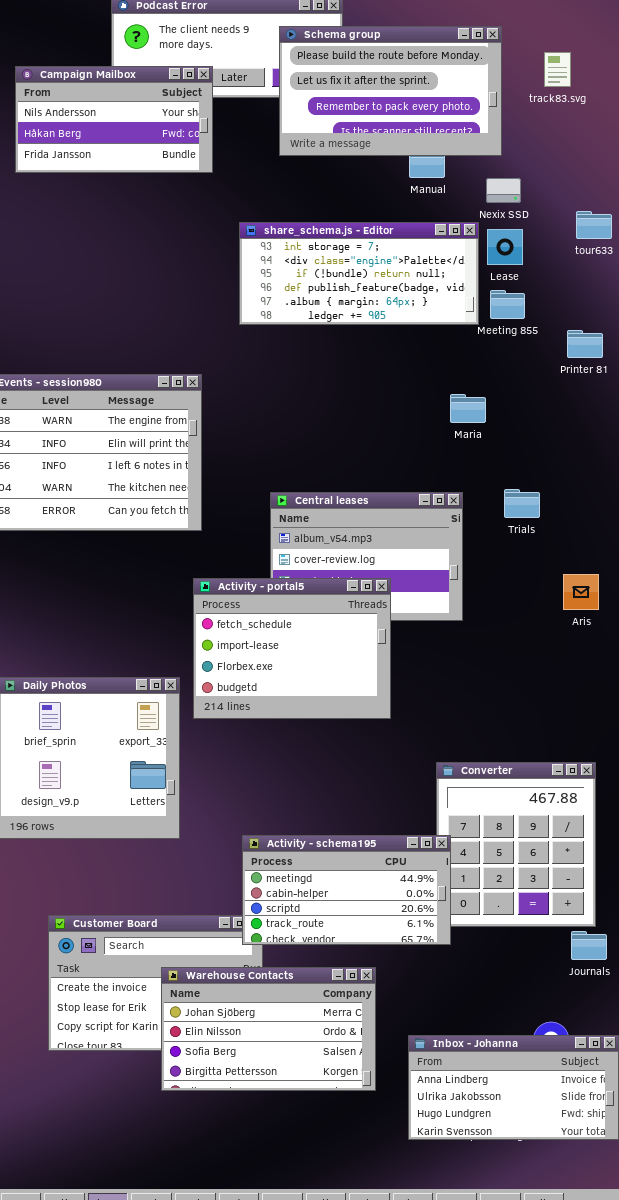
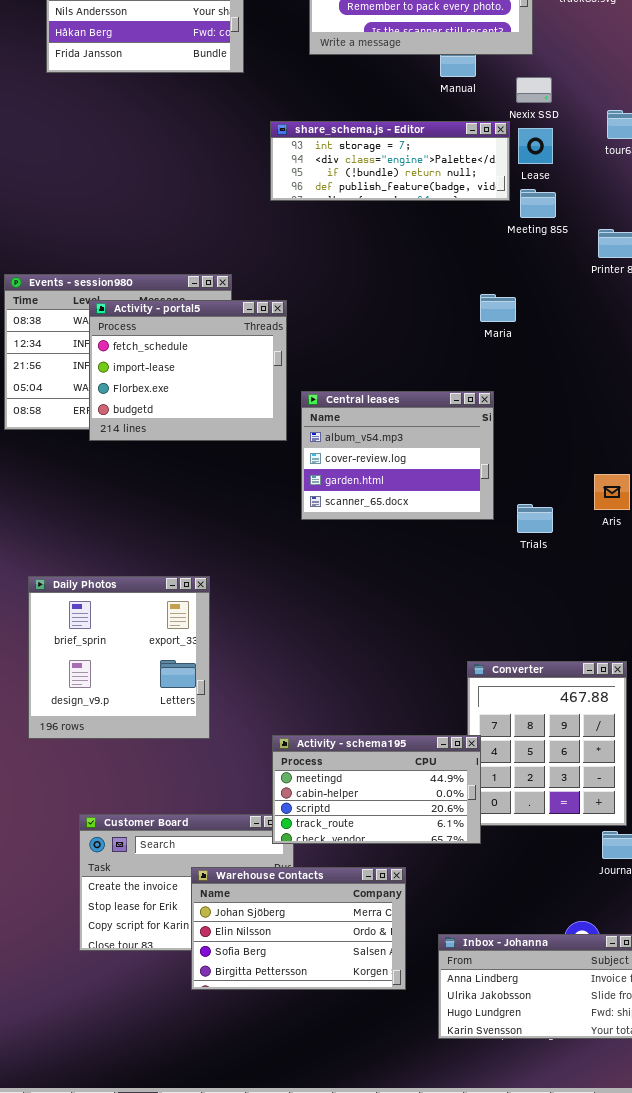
share_schema.js - Editor: [239,222,479,325] -> [270,121,510,201], resized
Trials: [504,489,540,518] -> [517,504,553,533], moved
Activity - portal5: [193,578,391,719] -> [89,300,287,441], moved

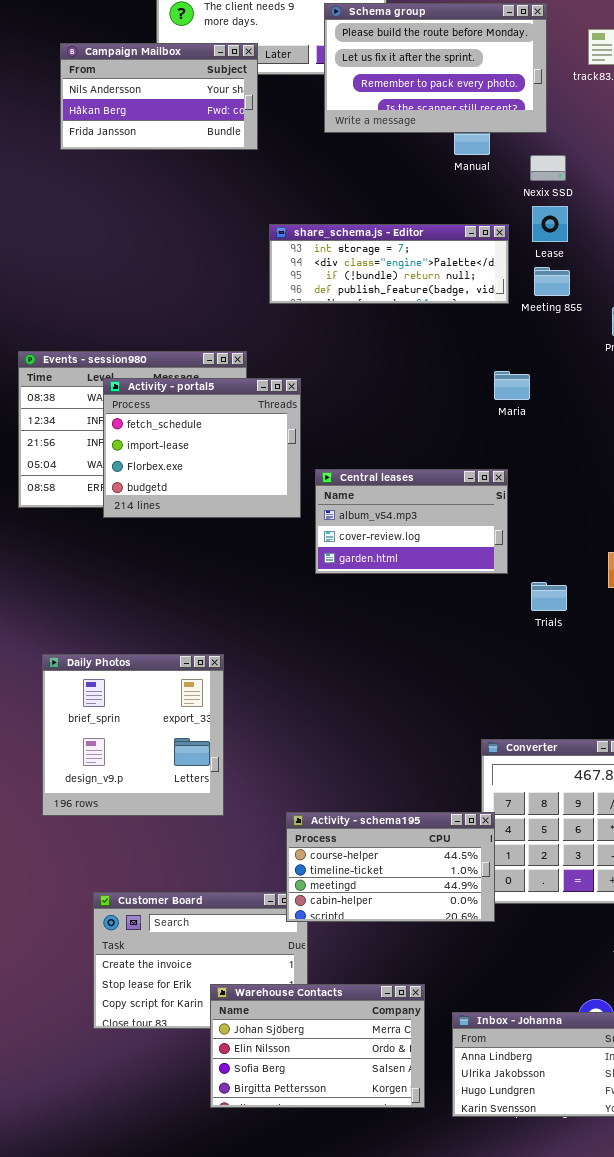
share_schema.js - Editor: [270,121,510,201] -> [269,224,509,304], moved
Central leases: [301,391,494,520] -> [315,469,508,574], resized
Activity - schema195: [272,735,481,844] -> [286,812,495,922], scrolled up 2 rows
Warehouse Contacts: [191,867,406,990] -> [210,984,425,1108], moved

